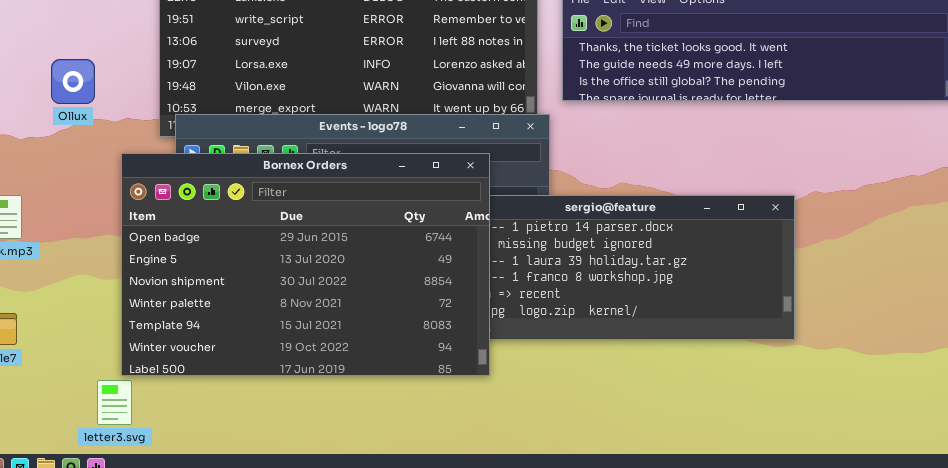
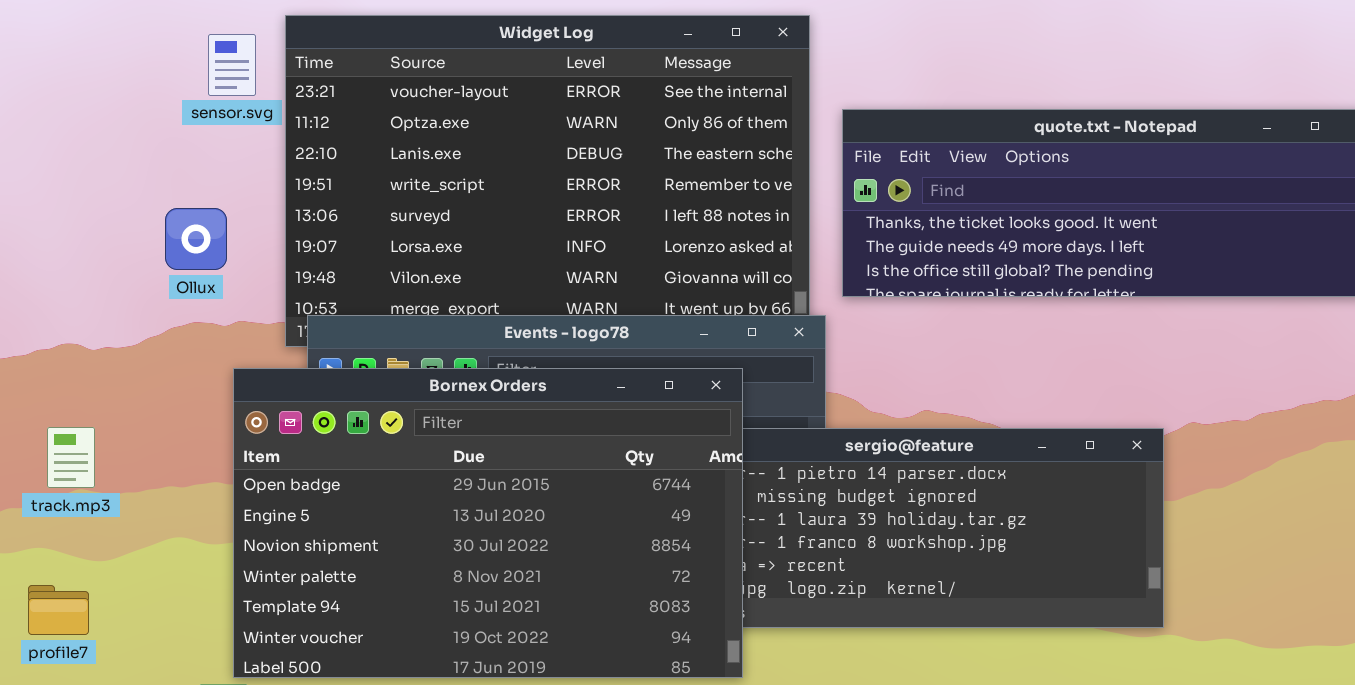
Ollux: [51,59,95,104] -> [165,208,227,270], moved

